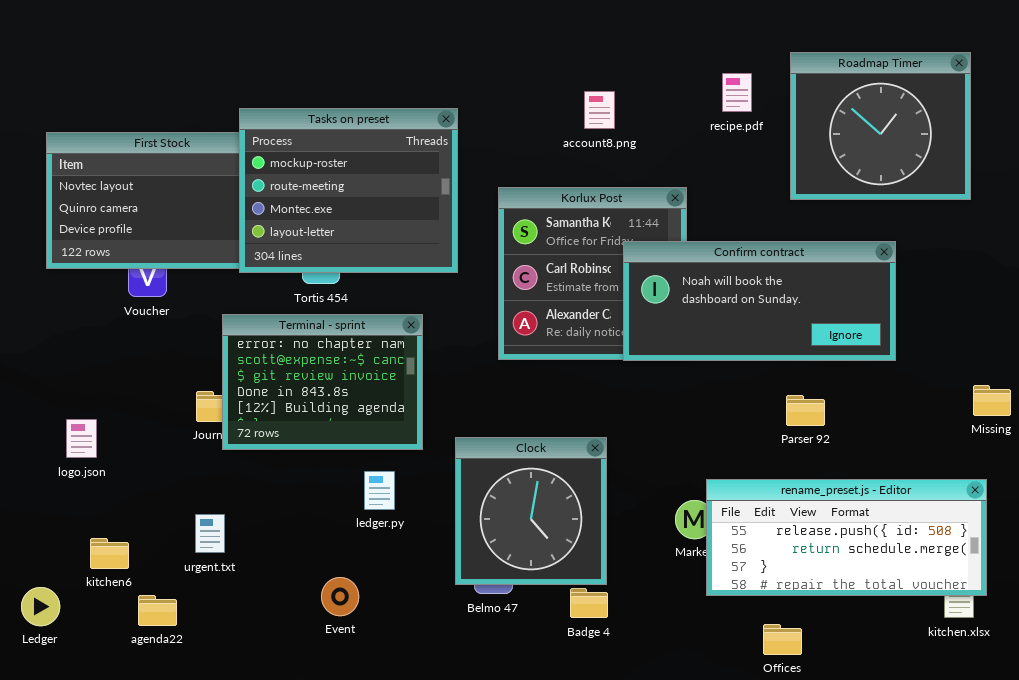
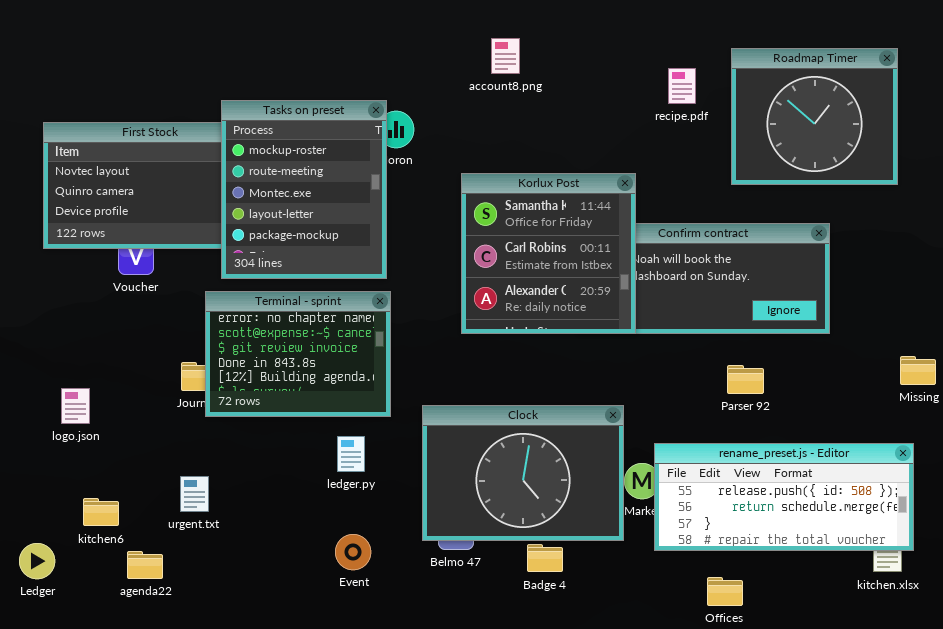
account8.png: [584,91,615,129] -> [491,38,520,74], moved
Tasks on preset: [239,108,458,273] -> [221,100,387,279], resized
Korlux Post: [498,187,687,360] -> [461,173,636,334], raised
Clock: [455,437,607,585] -> [422,405,624,541], resized
Event: [321,577,359,616] -> [335,534,371,570], moved

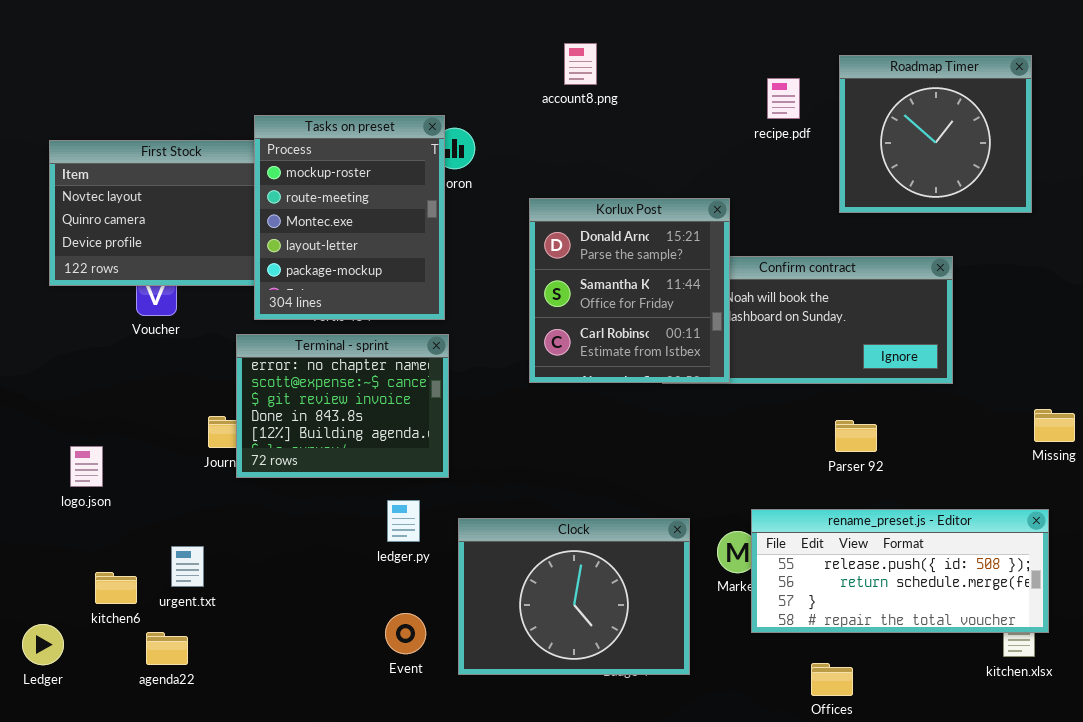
Korlux Post: [461,173,636,334] -> [529,198,730,383], scrolled up 1 row
Clock: [422,405,624,541] -> [458,518,690,675], moved
urgent.txt: [180,476,209,512] -> [171,546,204,587], moved

